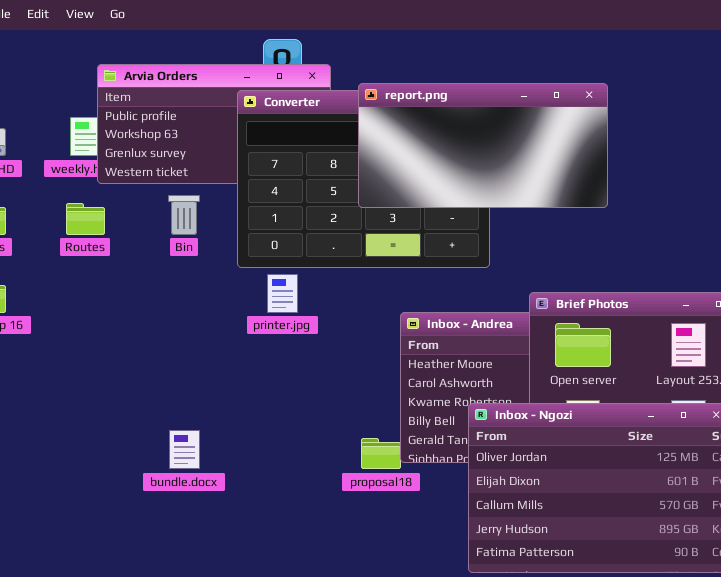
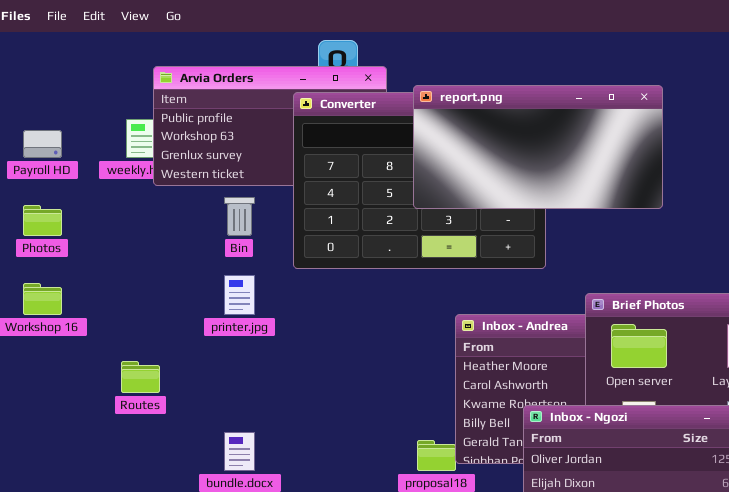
Routes: [66,203,105,235] -> [121,361,160,393], moved
printer.jpg: [267,274,298,313] -> [224,275,255,315], moved

